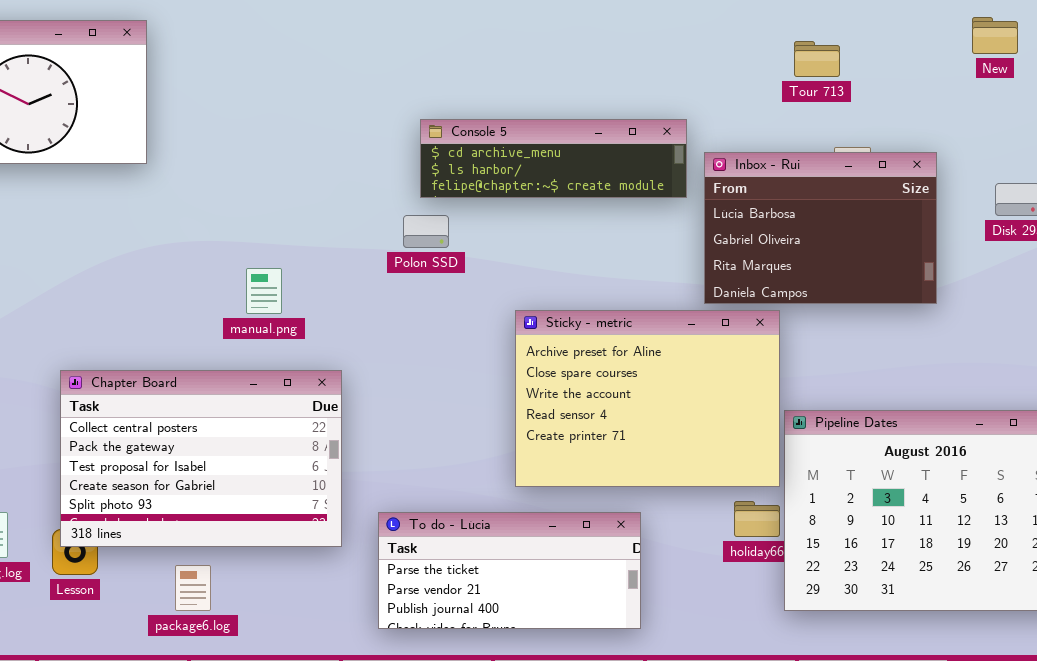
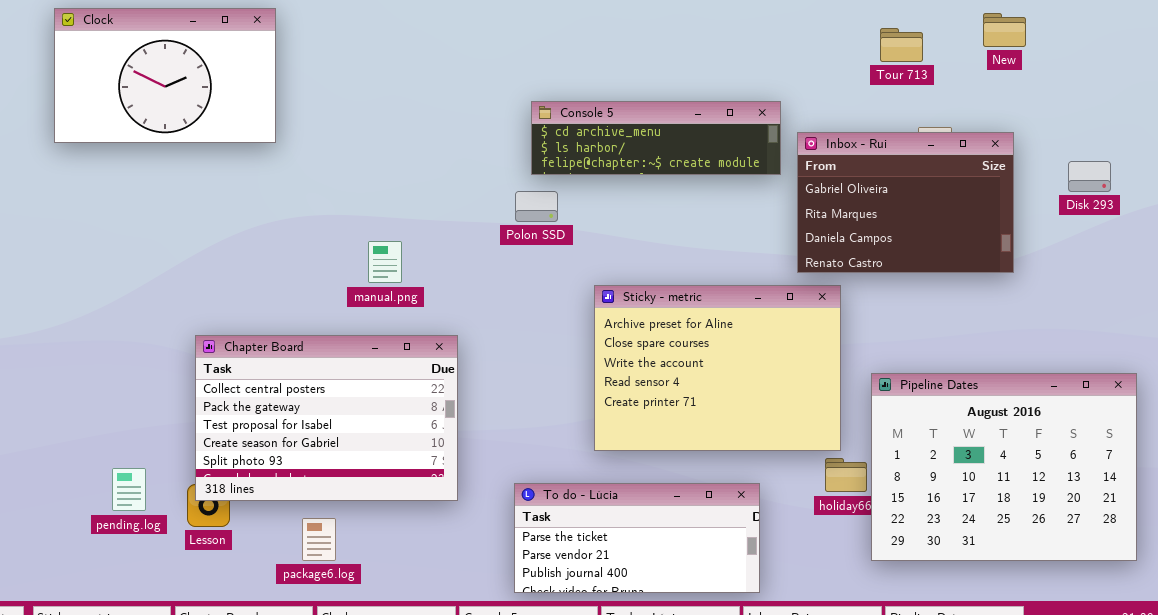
New: [972,17,1018,54] -> [983,13,1026,47], moved
Inbox - Rui: [704,152,937,304] -> [797,132,1014,273], scrolled down 1 row
Sticky - metric: [515,310,780,487] -> [594,285,841,451], moved
To do - Lúcia: [378,512,641,629] -> [514,483,760,593], moved

